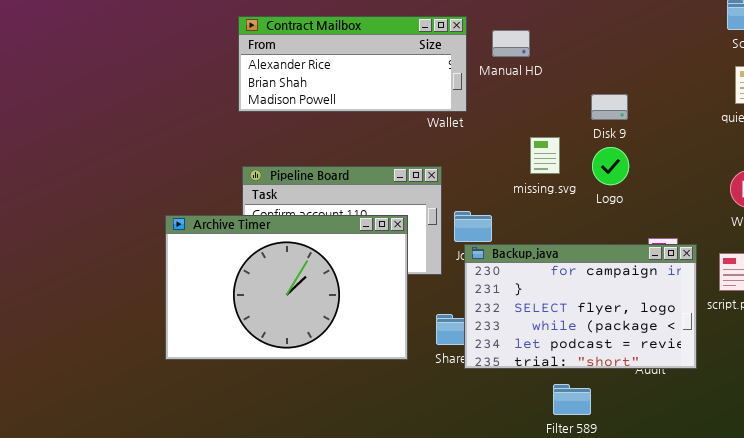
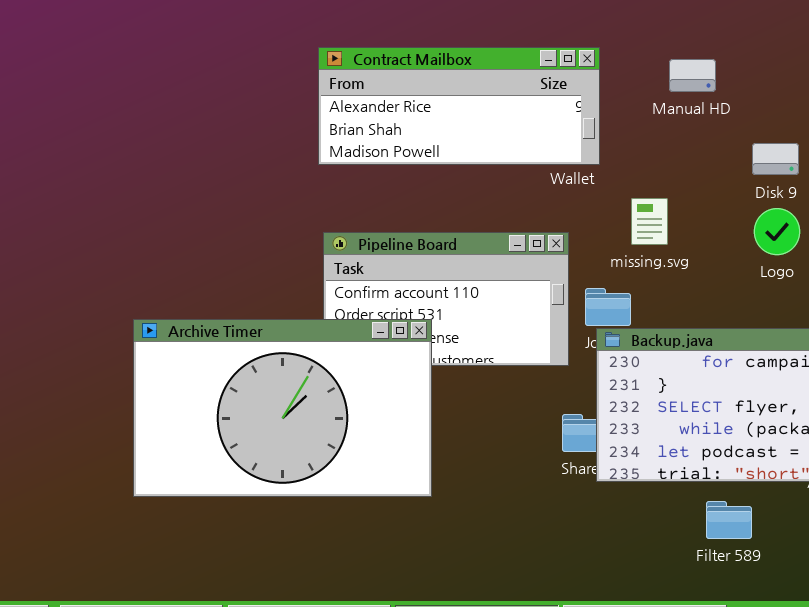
Manual HD: [492,30,530,57] -> [669,59,716,92], moved
missing.svg: [530,137,560,174] -> [631,198,668,245], moved
Archive Timer: [165,215,408,360] -> [133,319,432,497], moved

